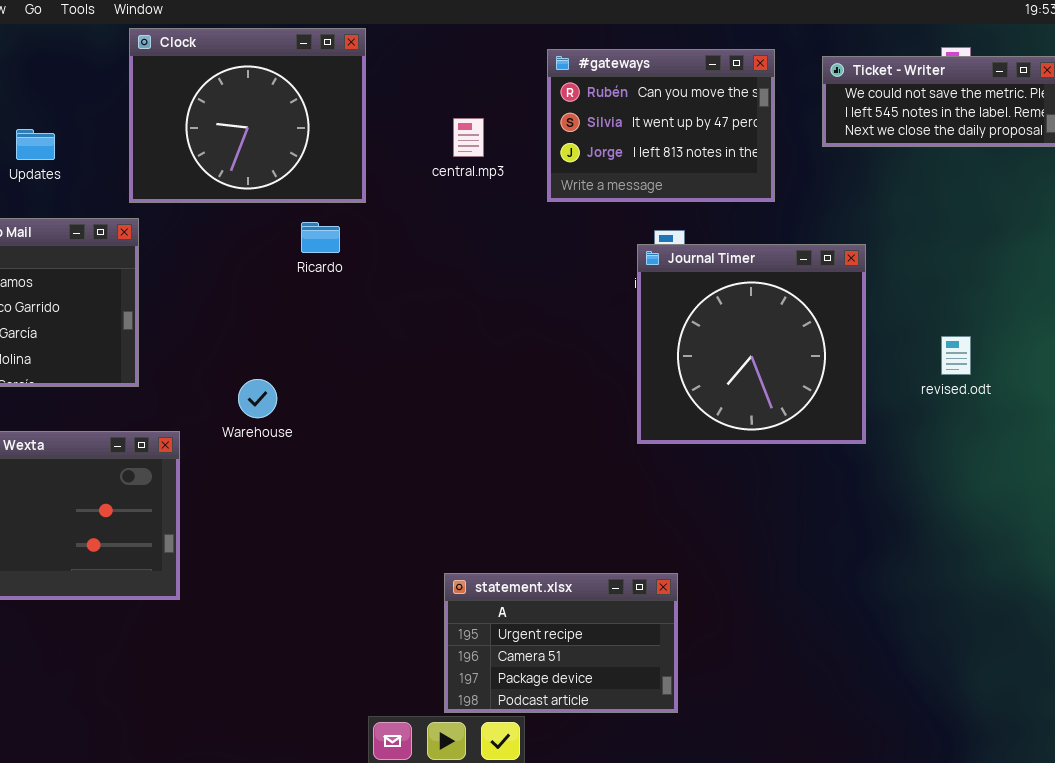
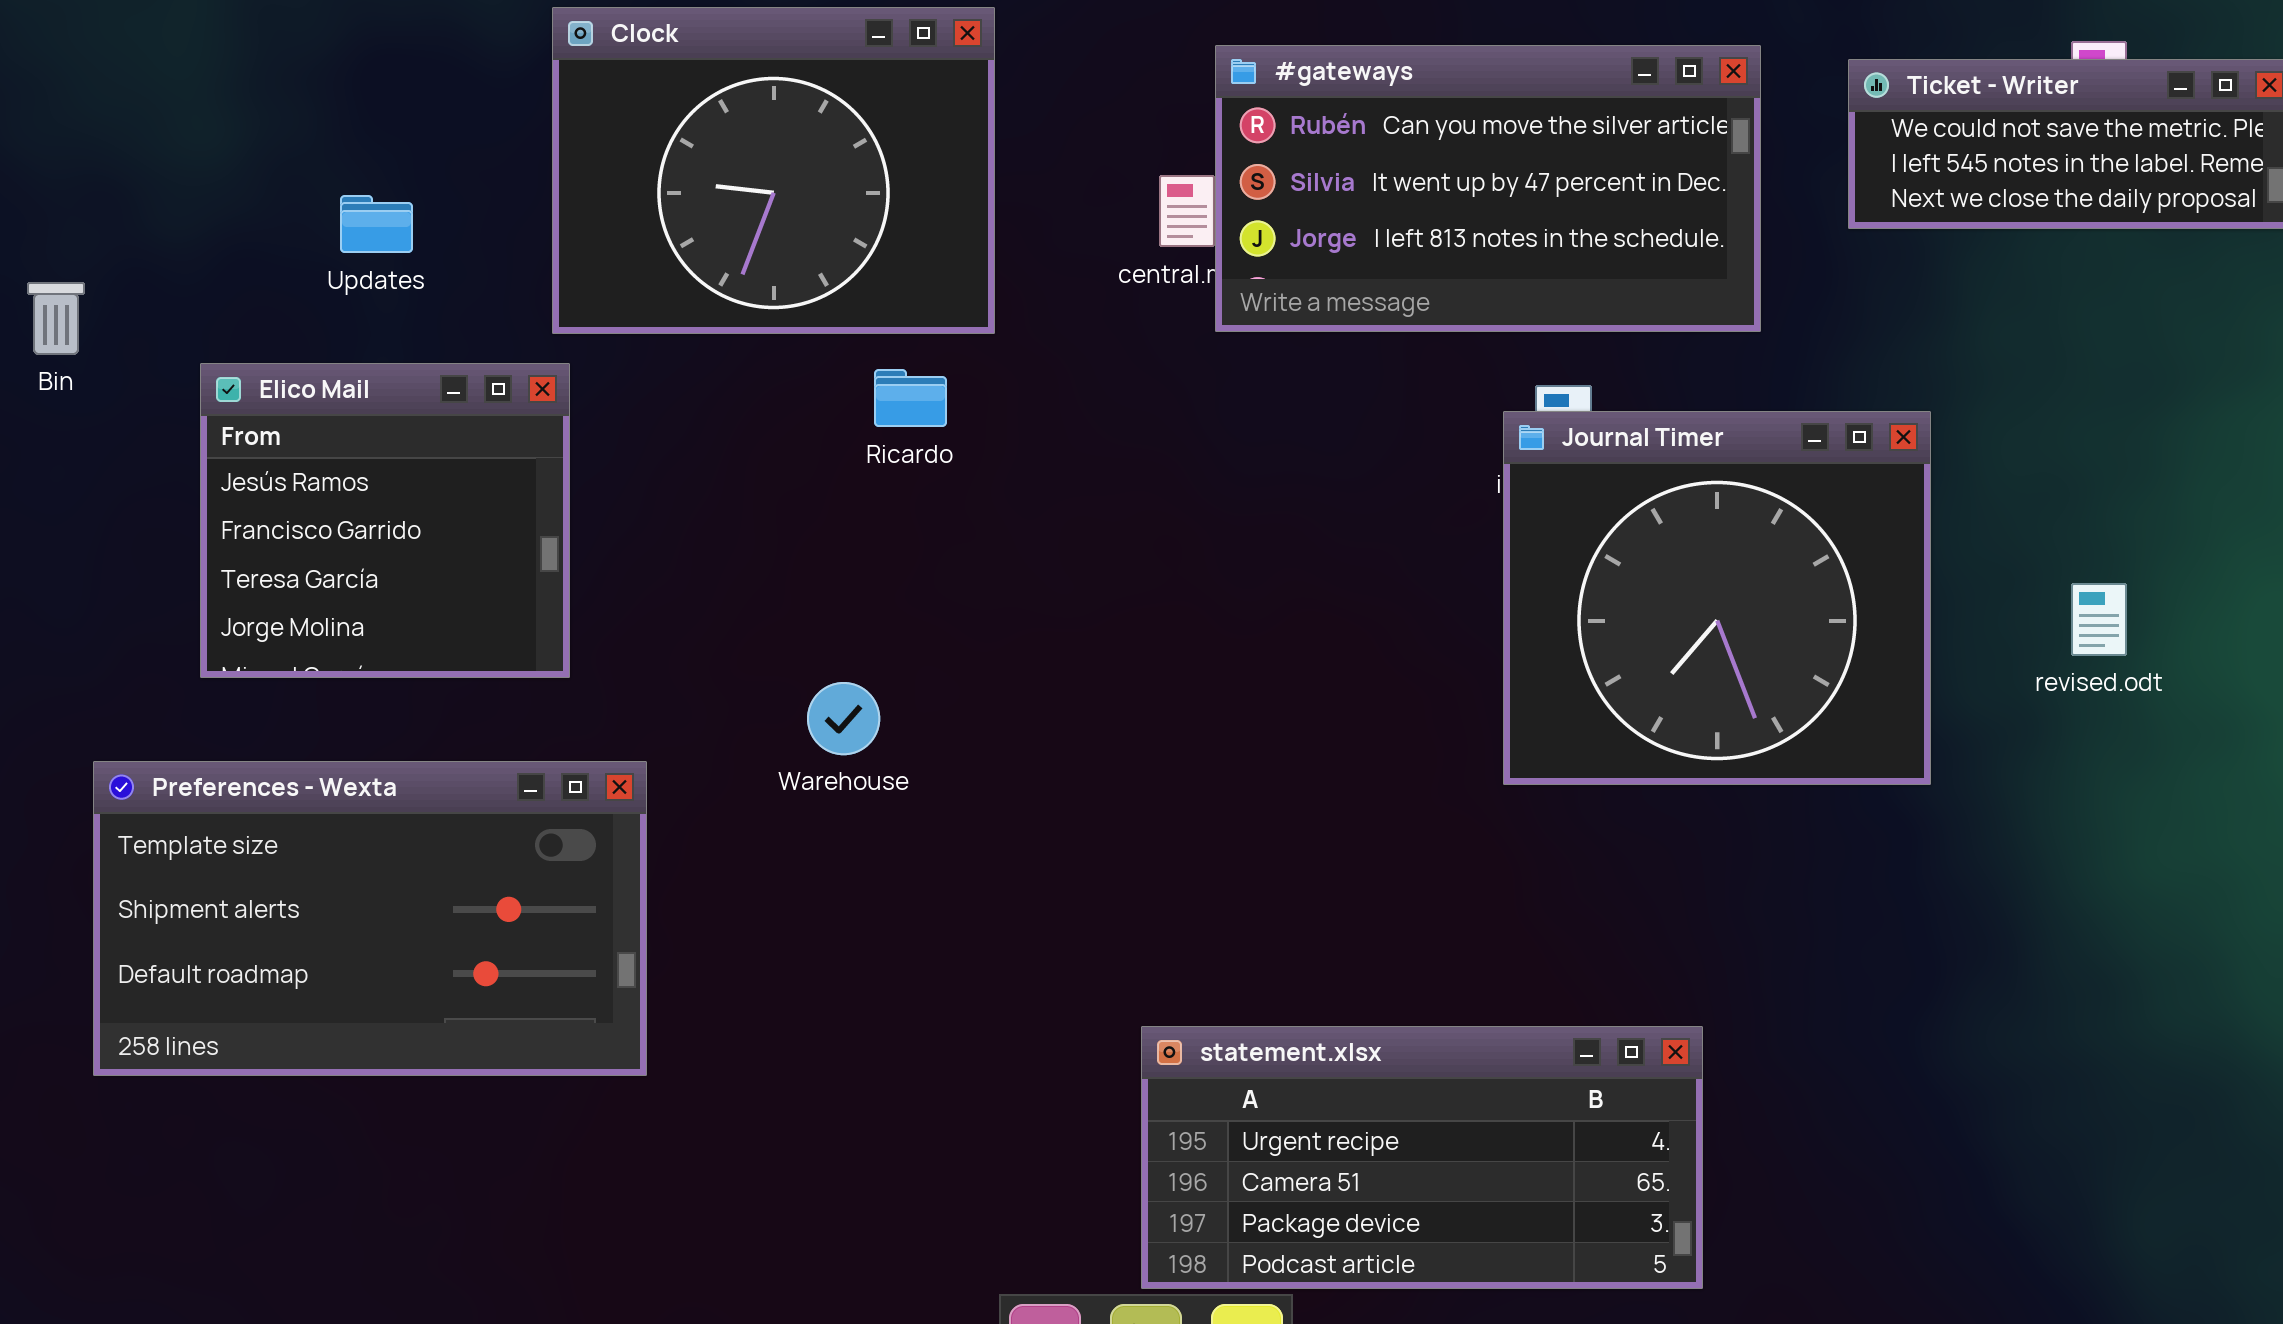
#gateways: [547,49,775,202] -> [1215,45,1761,332], resized
Warehouse: [238,379,277,418] -> [807,682,880,755], moved
statement.xlsx: [444,573,678,713] -> [1141,1026,1703,1289], resized

